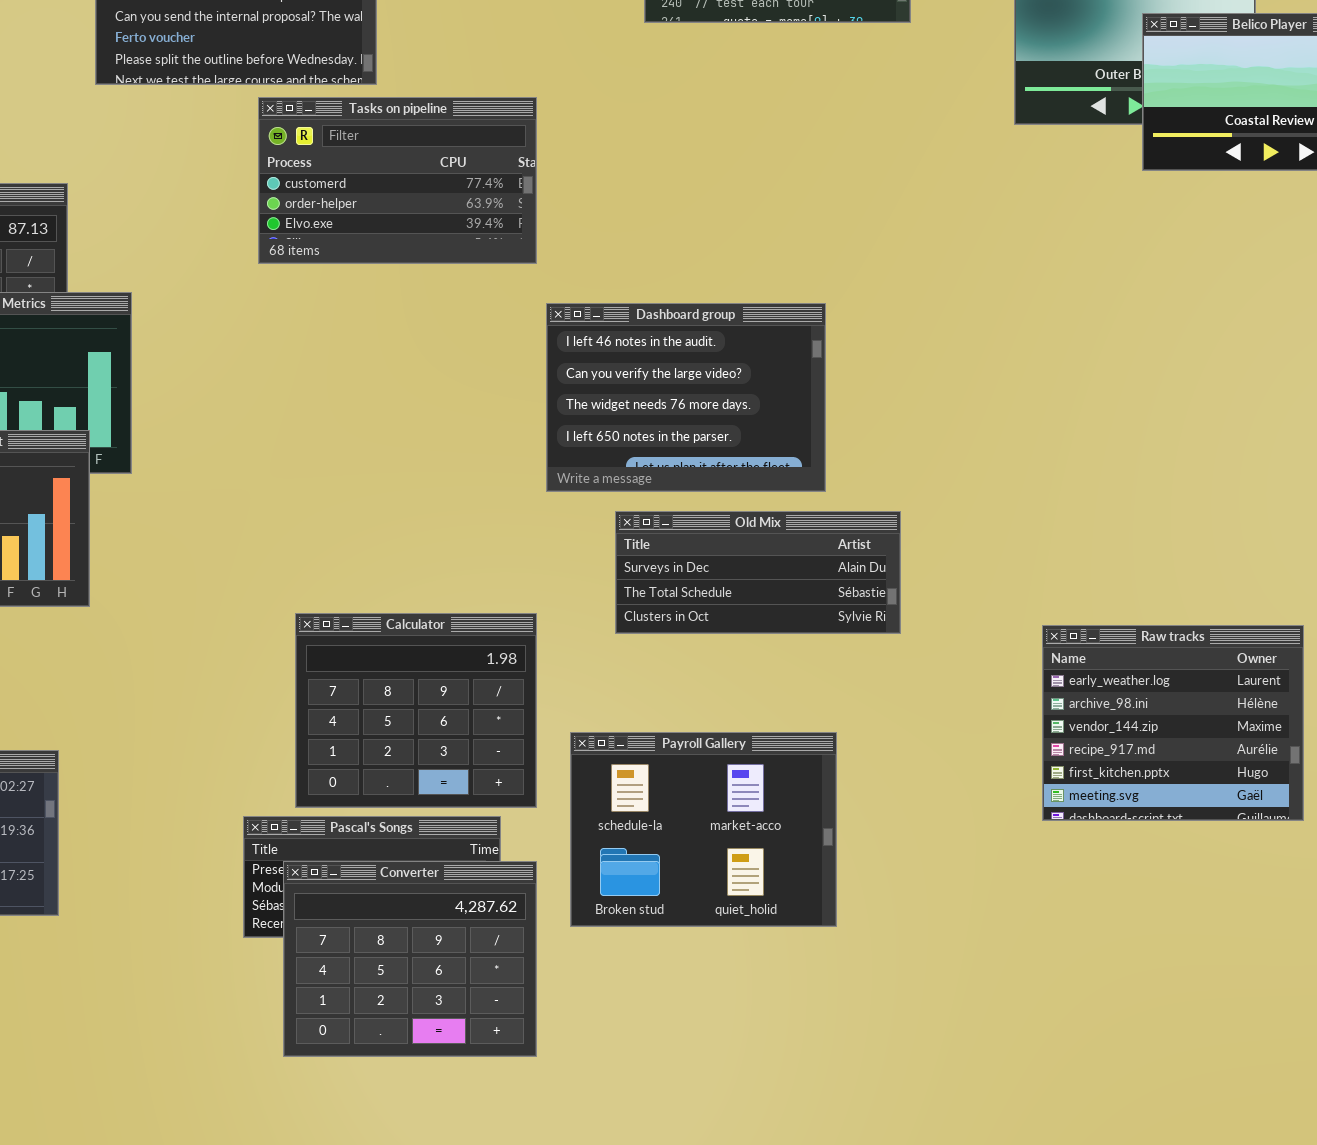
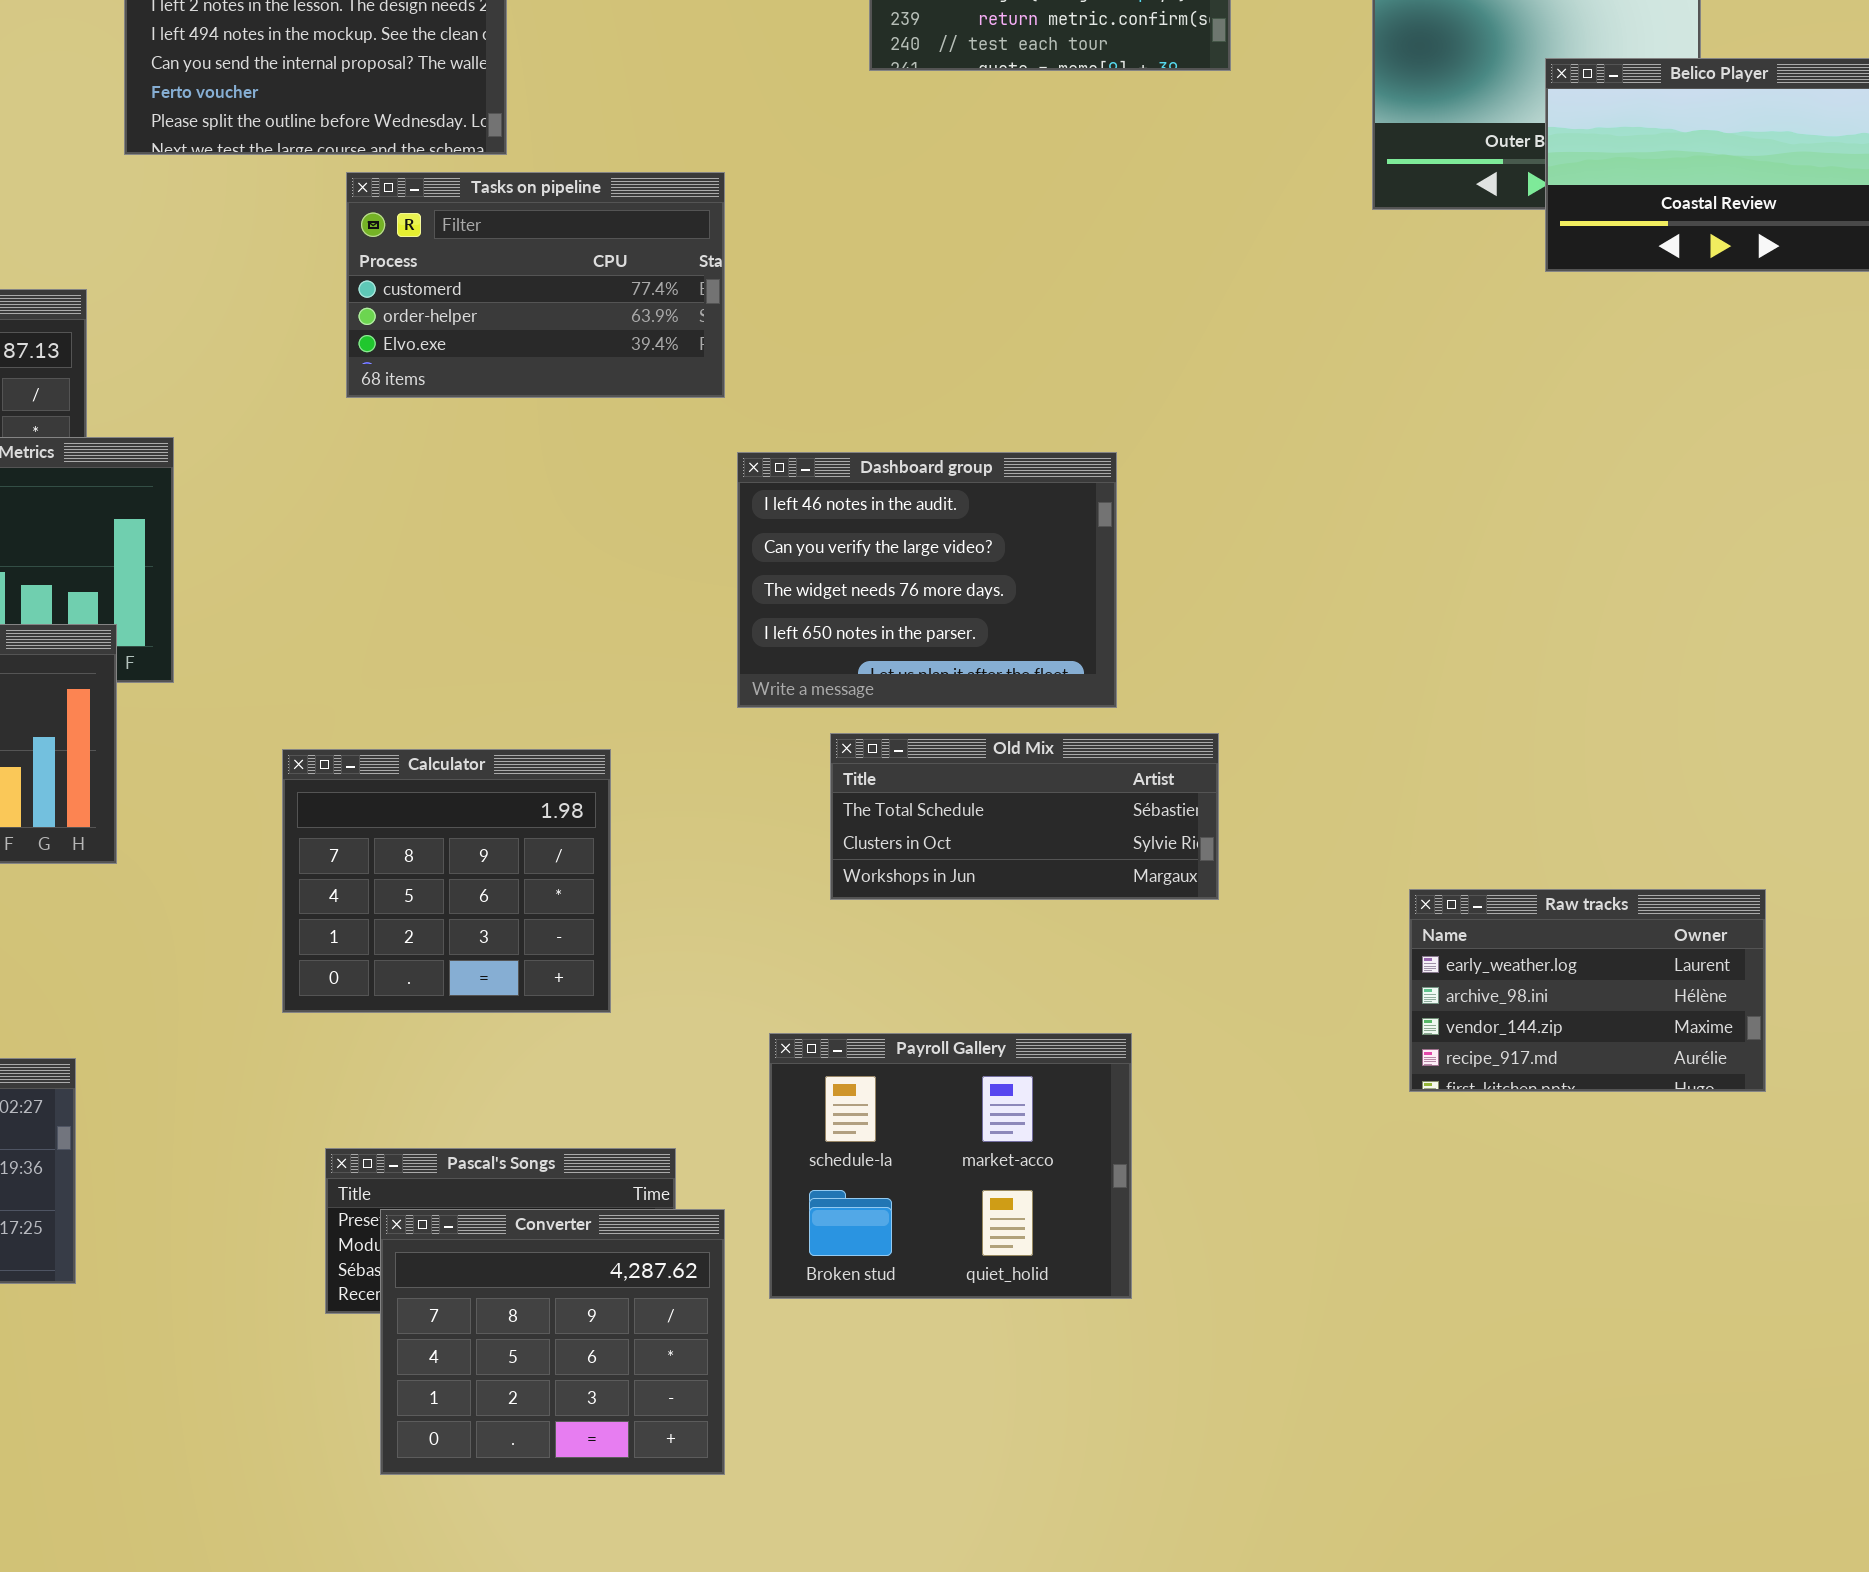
Old Mix: [615,511,901,634] -> [830,733,1219,900], scrolled down 1 row
Calculator: [295,613,537,808] -> [282,749,611,1013], moved
Raw tracks: [1042,625,1304,821] -> [1409,889,1766,1092], resized

